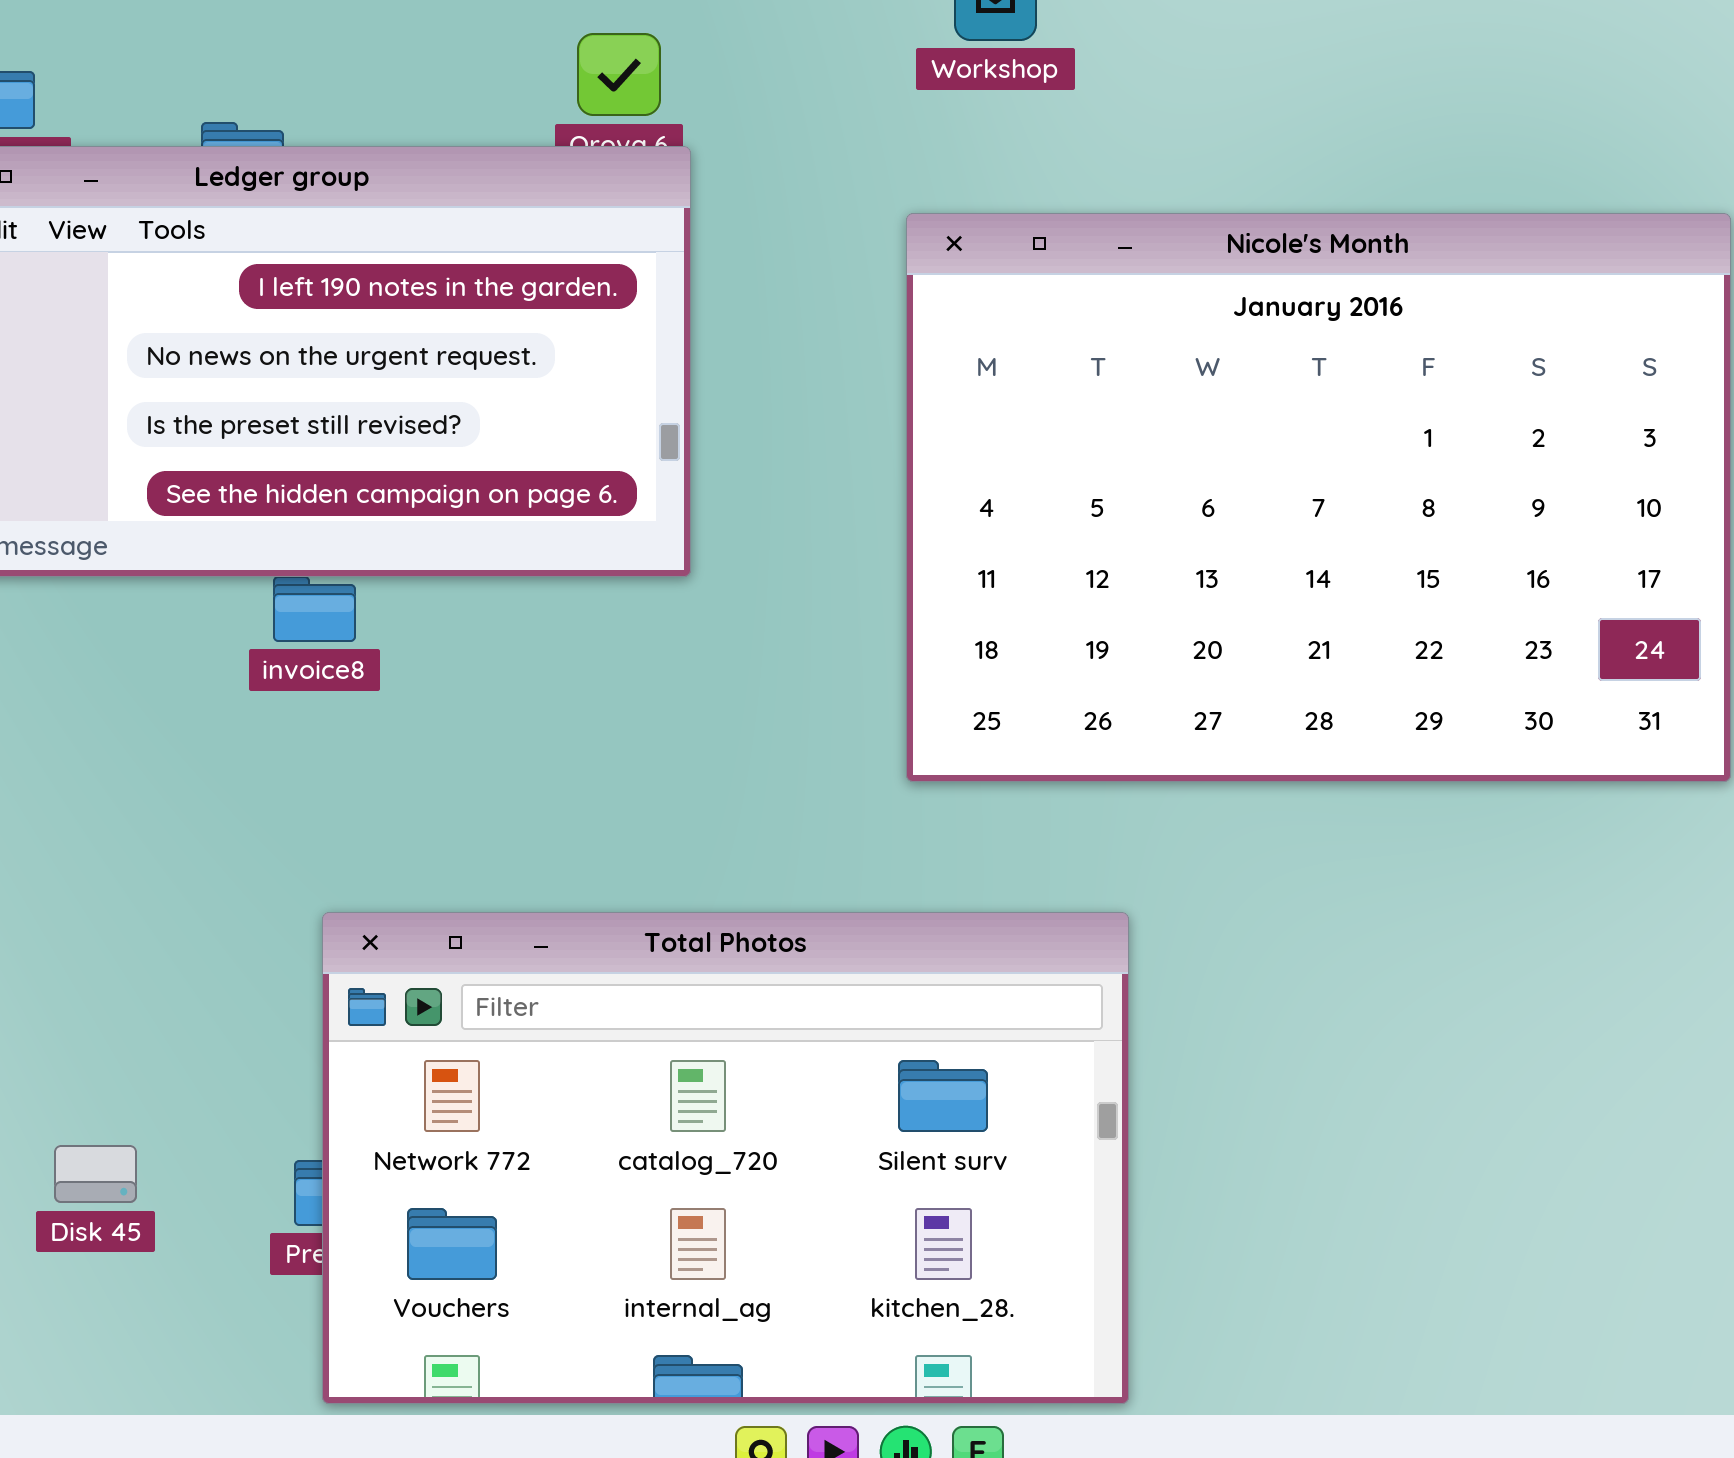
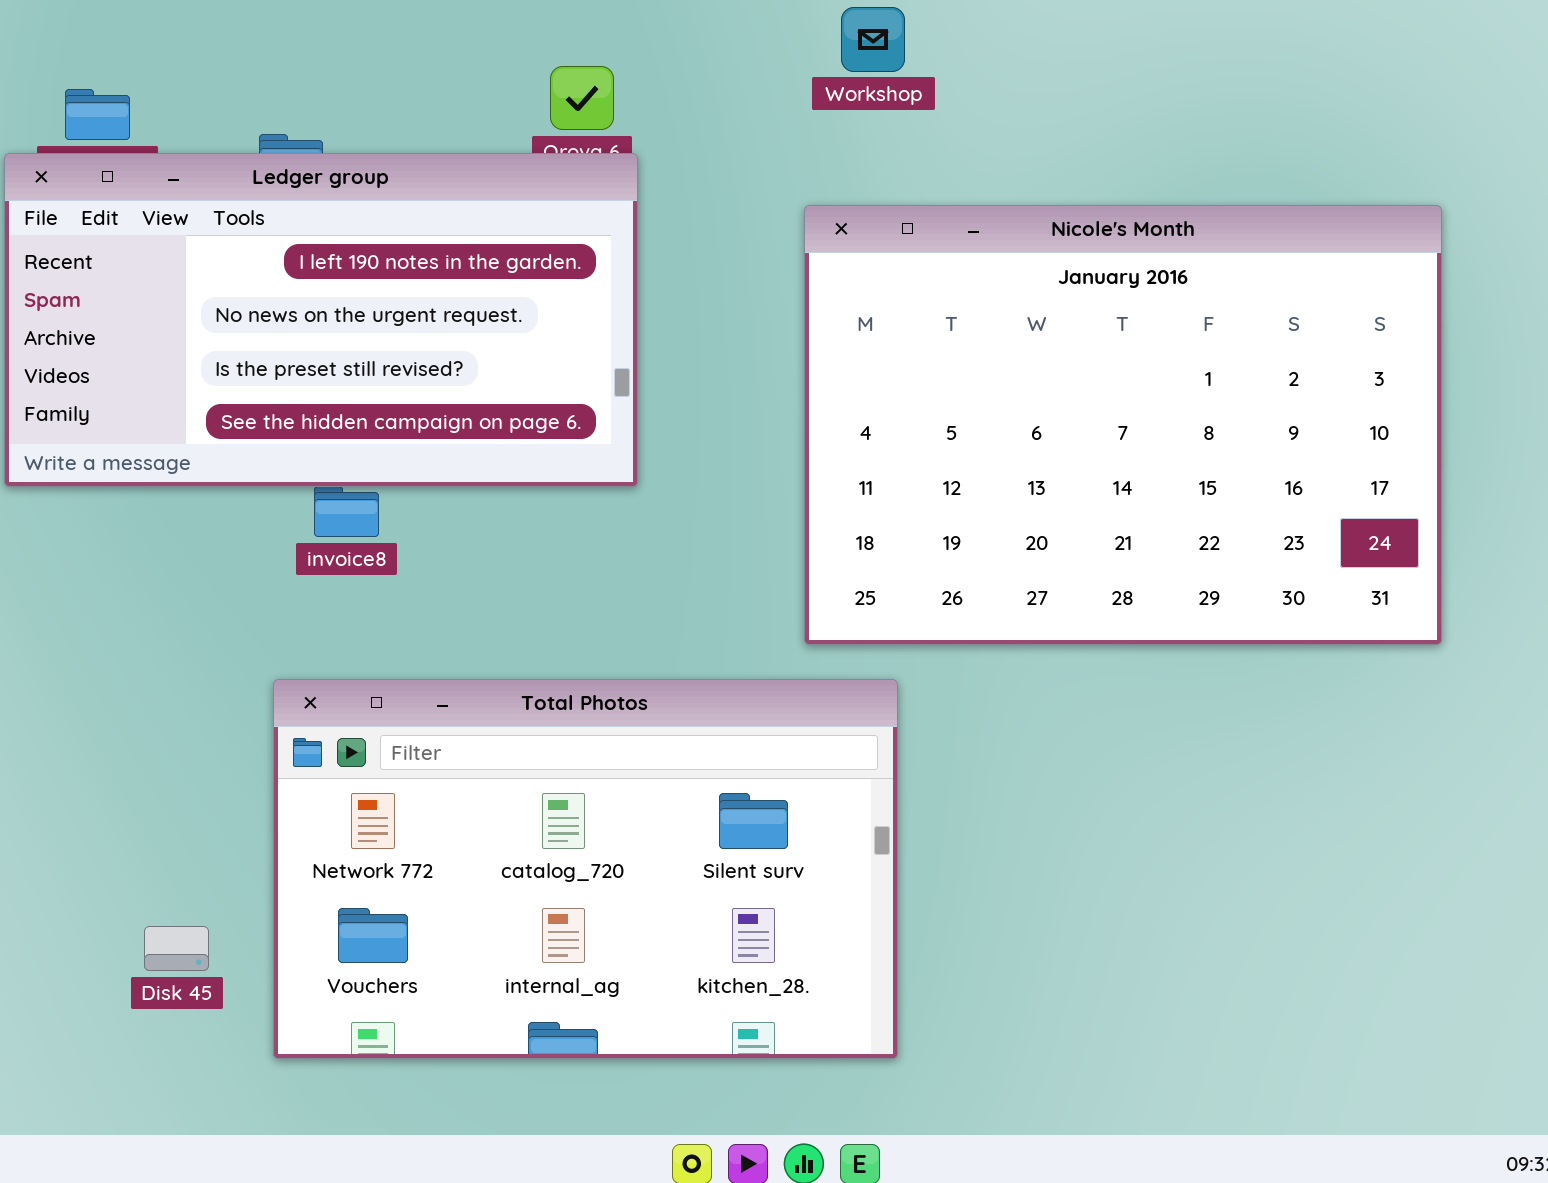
Total Photos: [322,912,1129,1404] -> [273,679,898,1059], moved

